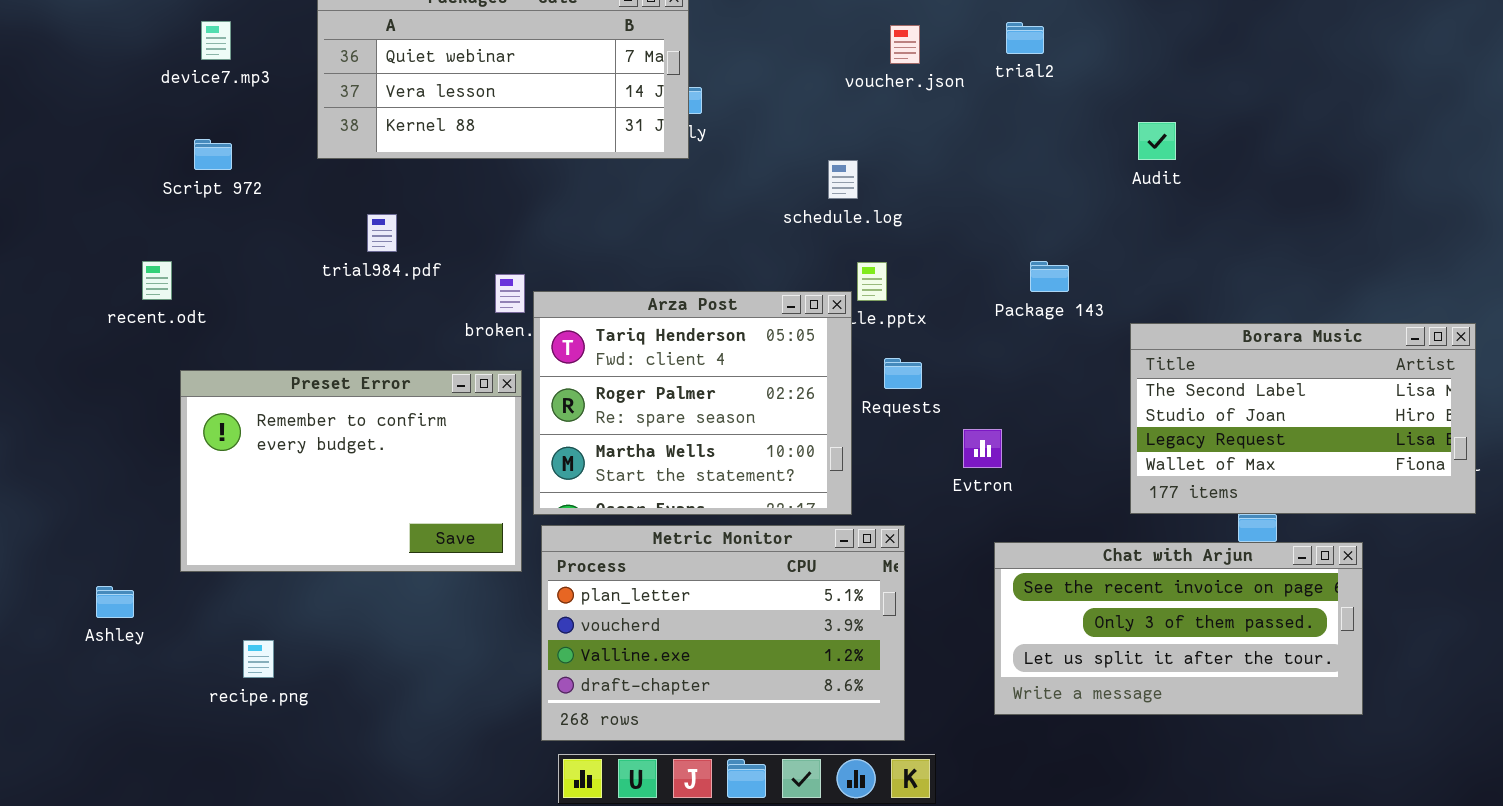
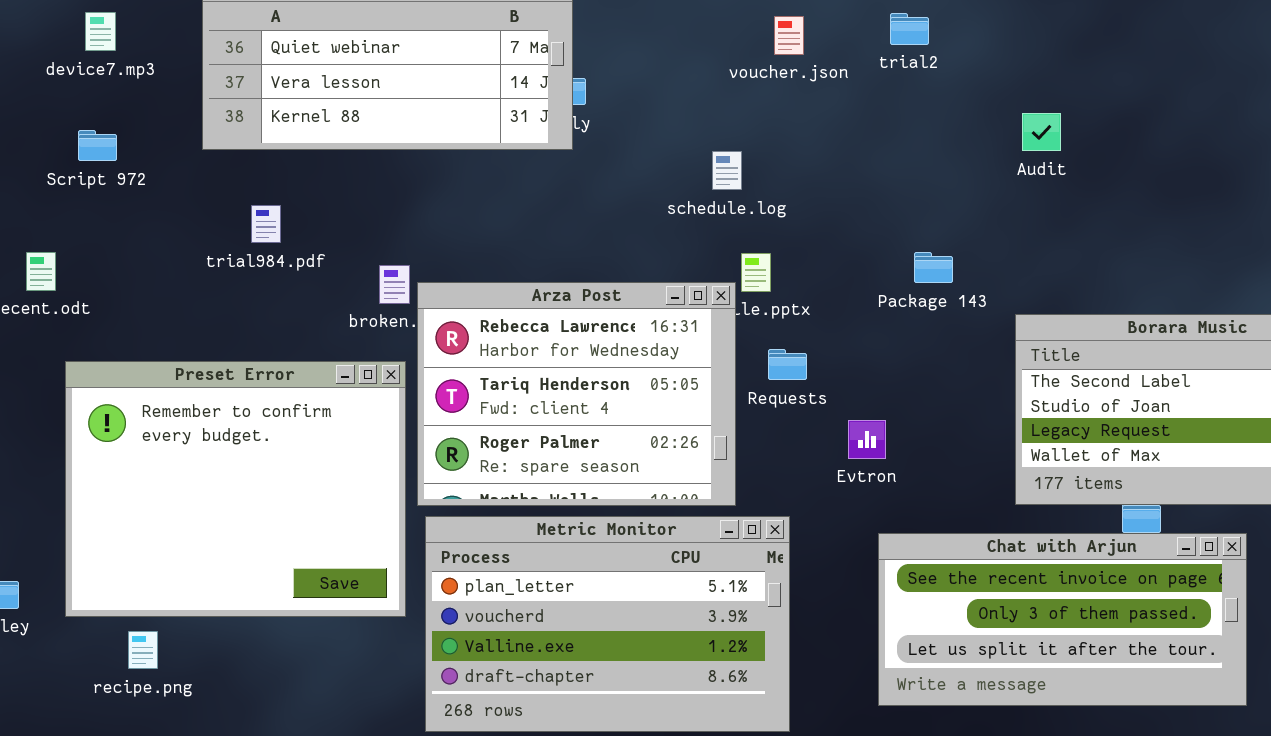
Arza Post: [533,291,852,515] -> [417,282,736,506], scrolled up 1 row
Preset Error: [180,370,522,572] -> [65,361,406,617], resized

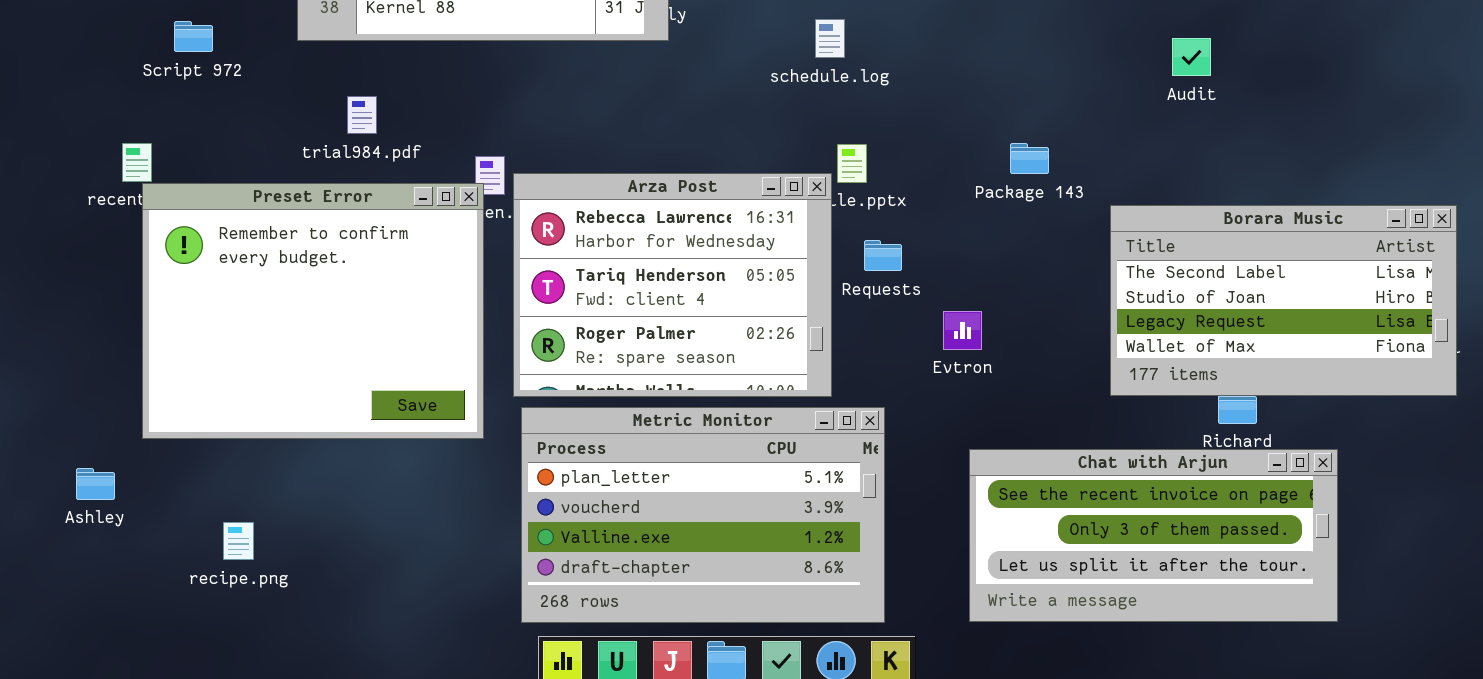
Audit: [1022,113,1061,151] -> [1172,38,1211,76], moved
schedule.log: [712,151,742,190] -> [815,19,845,58], moved
Preset Error: [65,361,406,617] -> [142,183,484,439], moved
Chat with Arjun: [878,533,1247,706] -> [969,449,1338,622], moved

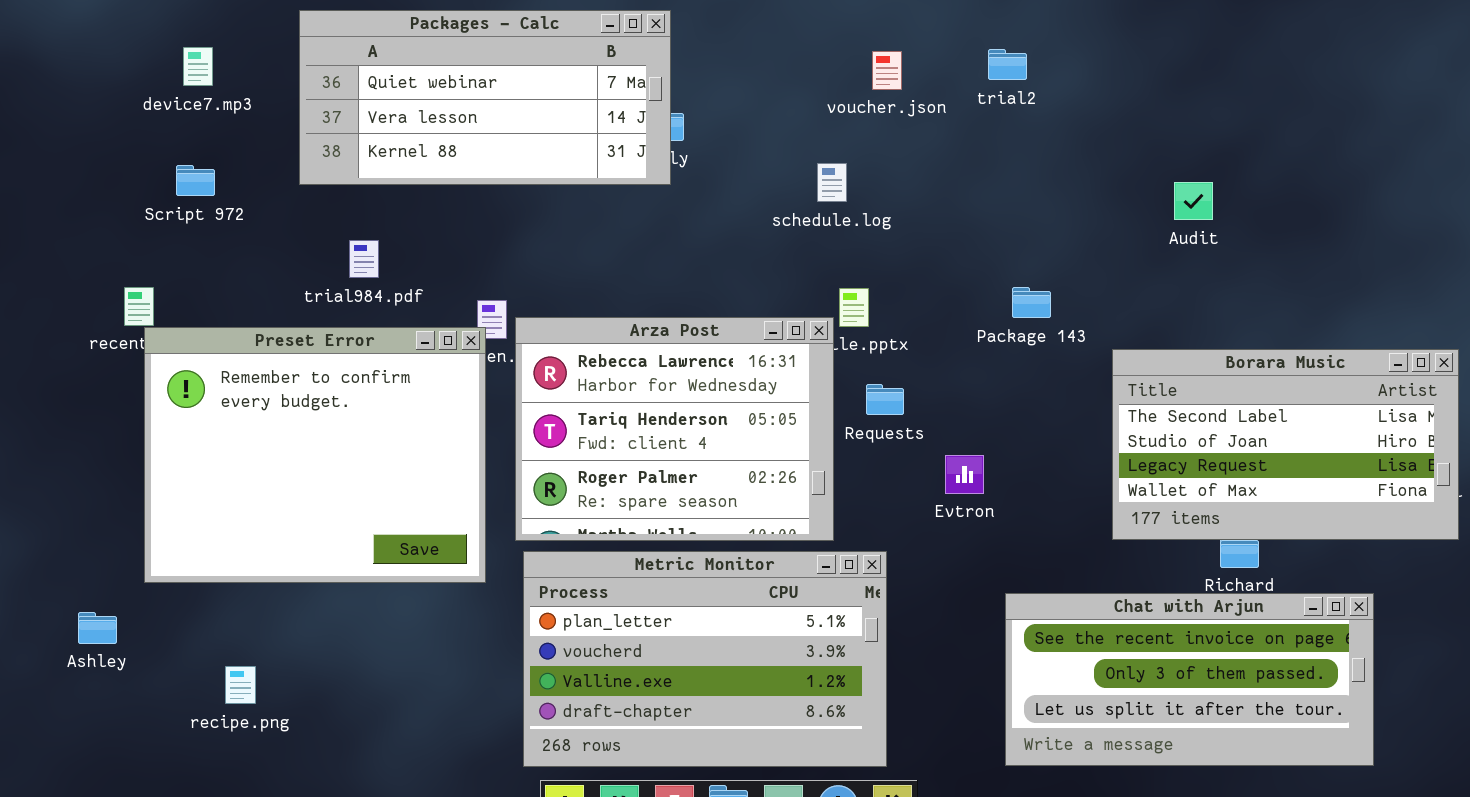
Chat with Arjun: [969,449,1338,622] -> [1005,593,1374,766], moved

